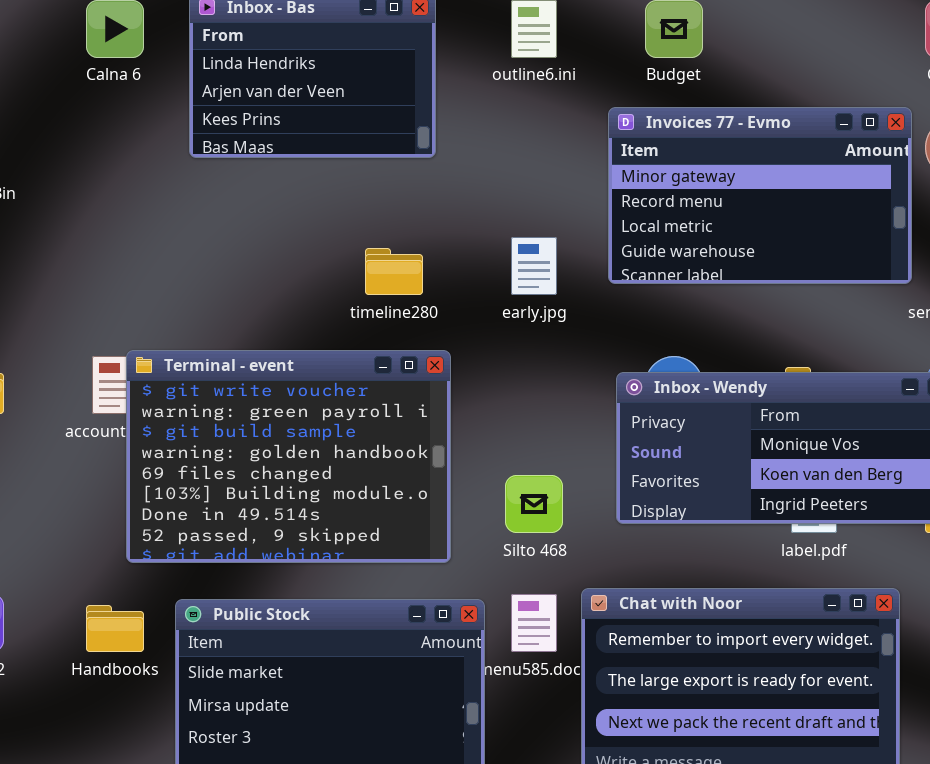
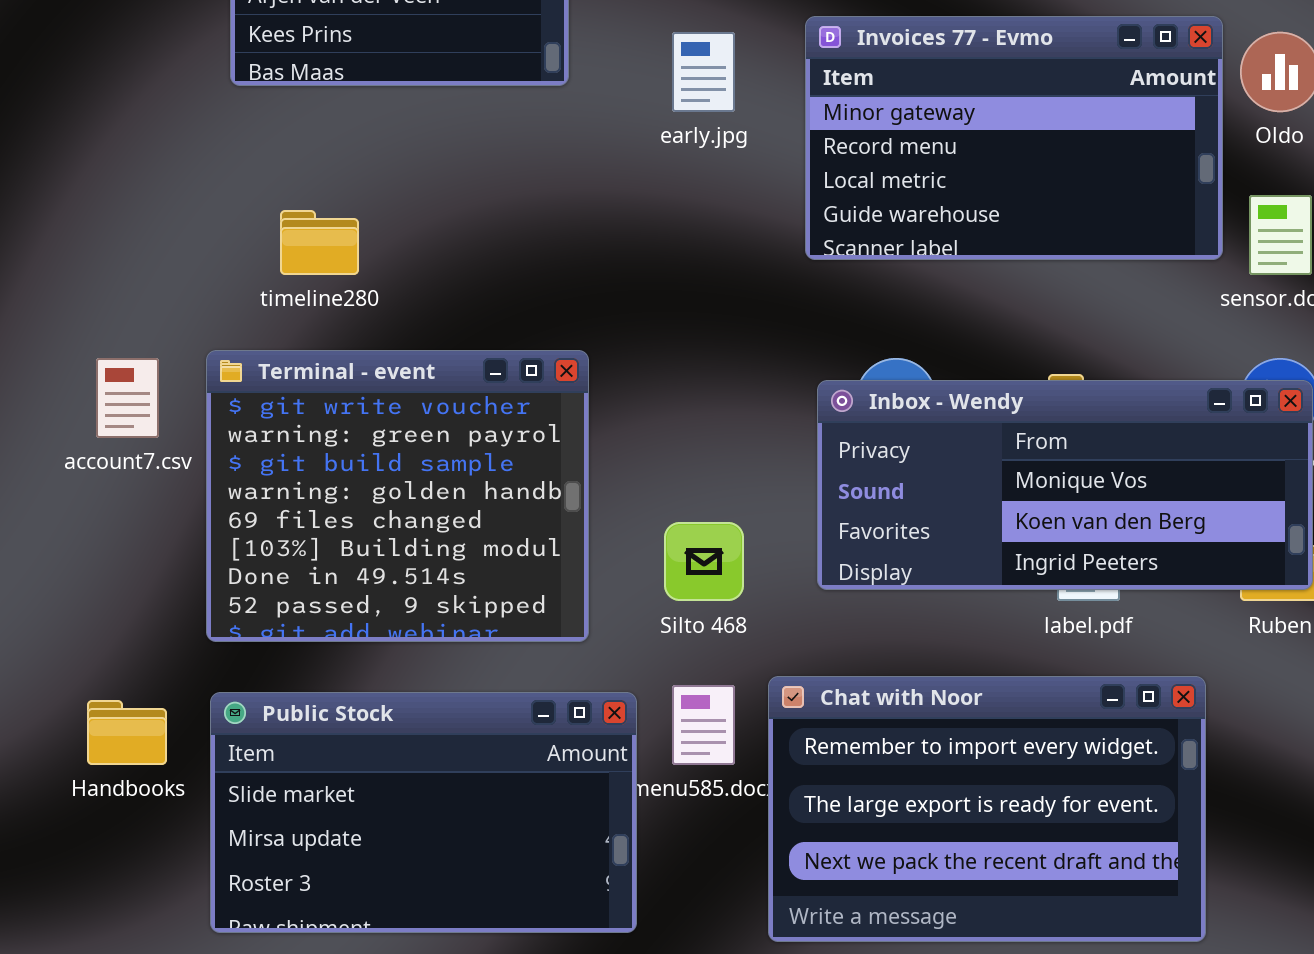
early.jpg: [511,237,557,295] -> [672,32,735,112], moved
timeline280: [365,248,423,295] -> [280,210,359,275], moved
Terminal - event: [126,350,451,563] -> [206,350,589,642], resized

